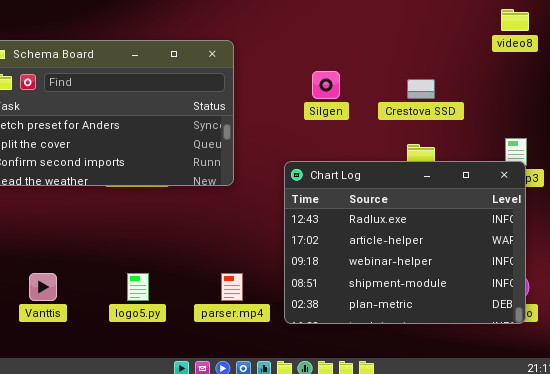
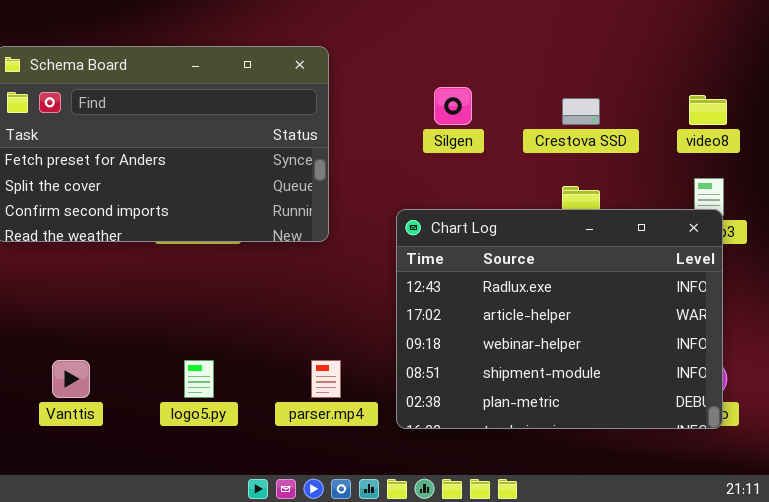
video8: [501,9,529,31] -> [689,95,727,125], moved

